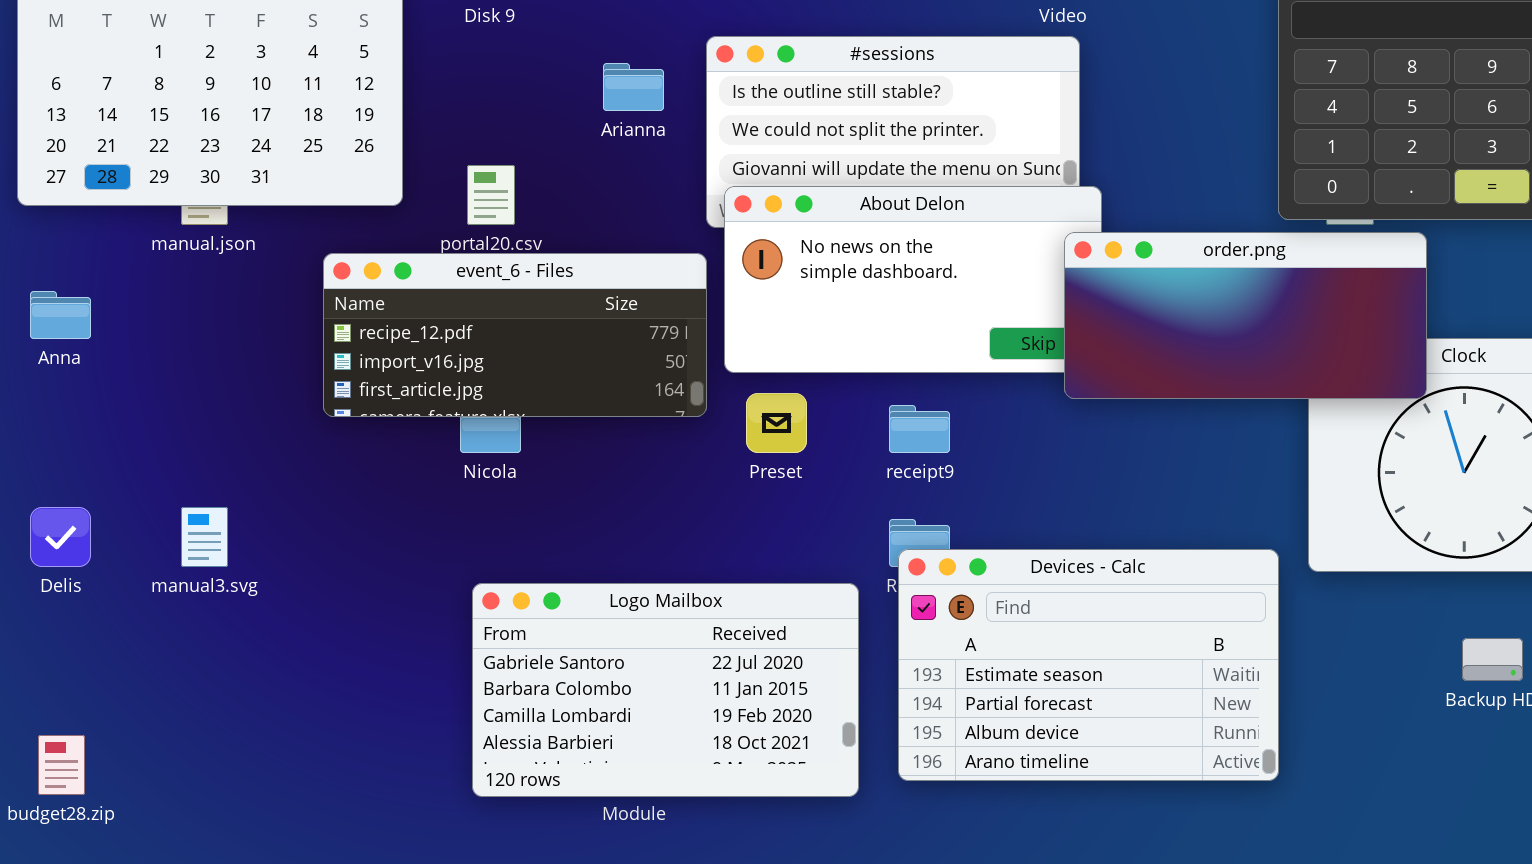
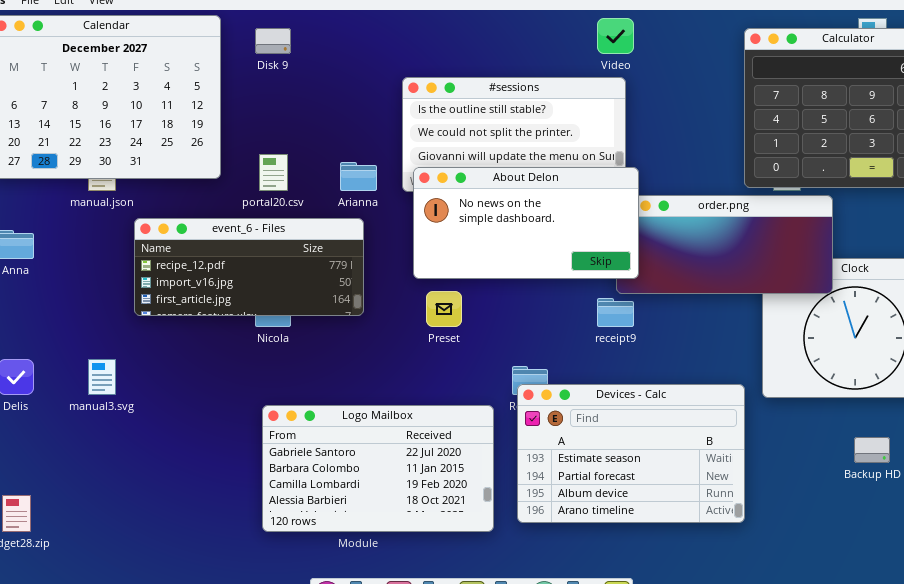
Arianna: [603,63,664,111] -> [340,162,377,191], moved
About Delon: [724,186,1102,373] -> [413,167,639,279], raised
event_6 - Files: [323,253,707,417] -> [134,218,364,316], moved
receipt9: [889,405,950,453] -> [597,298,634,327], moved

